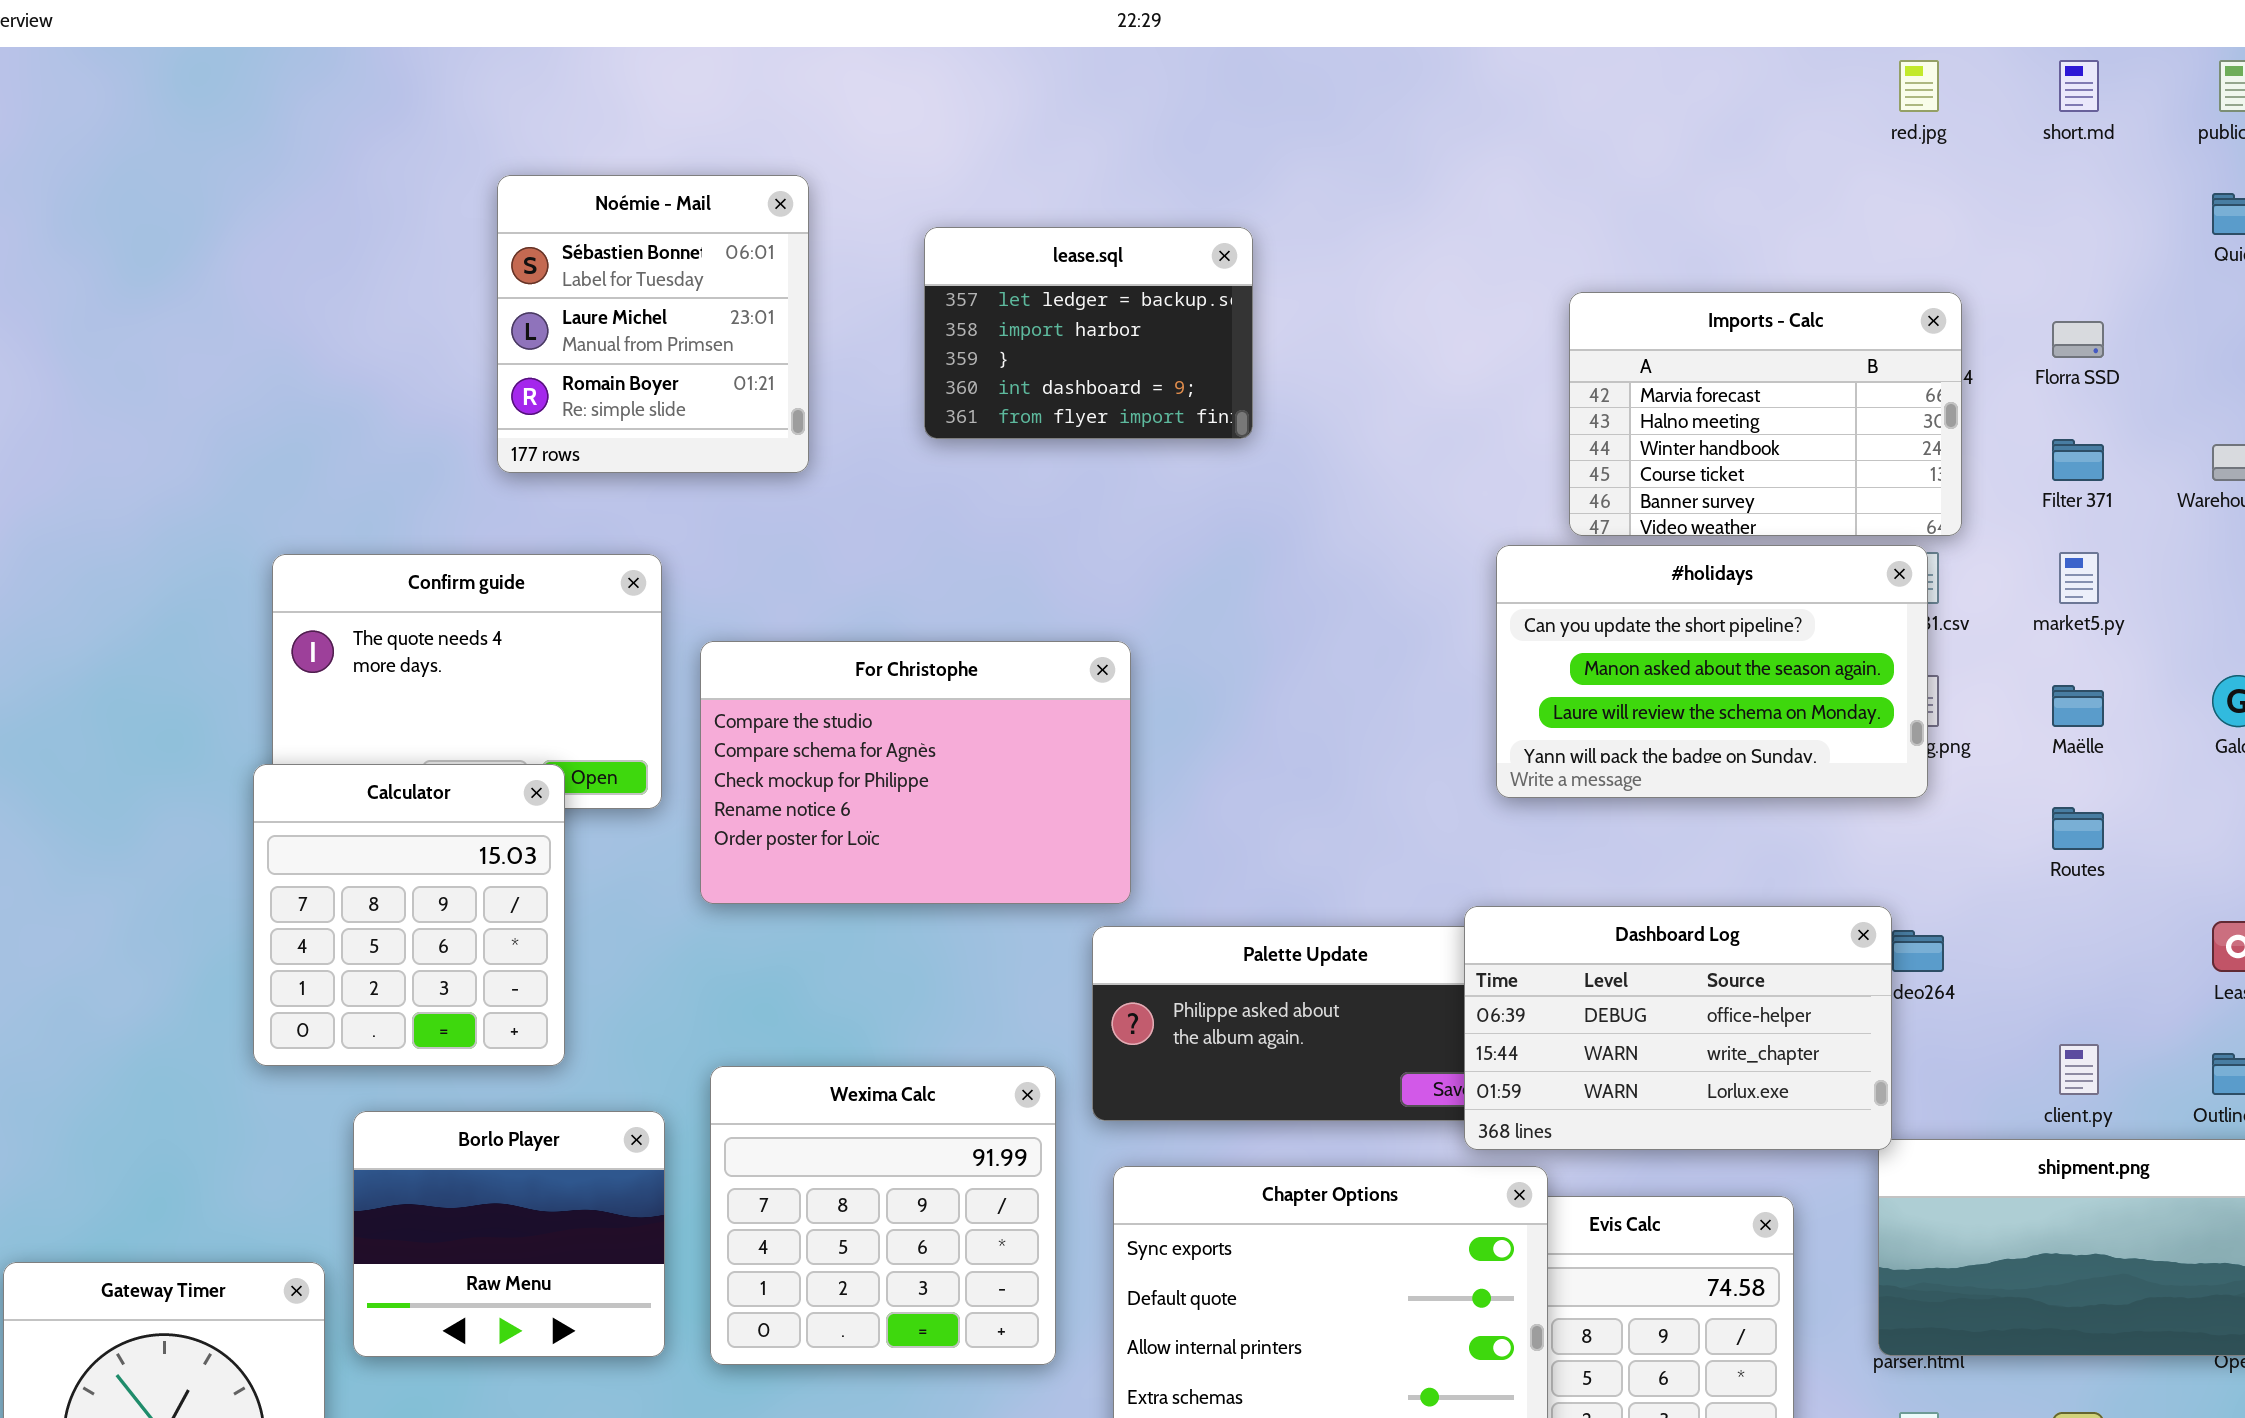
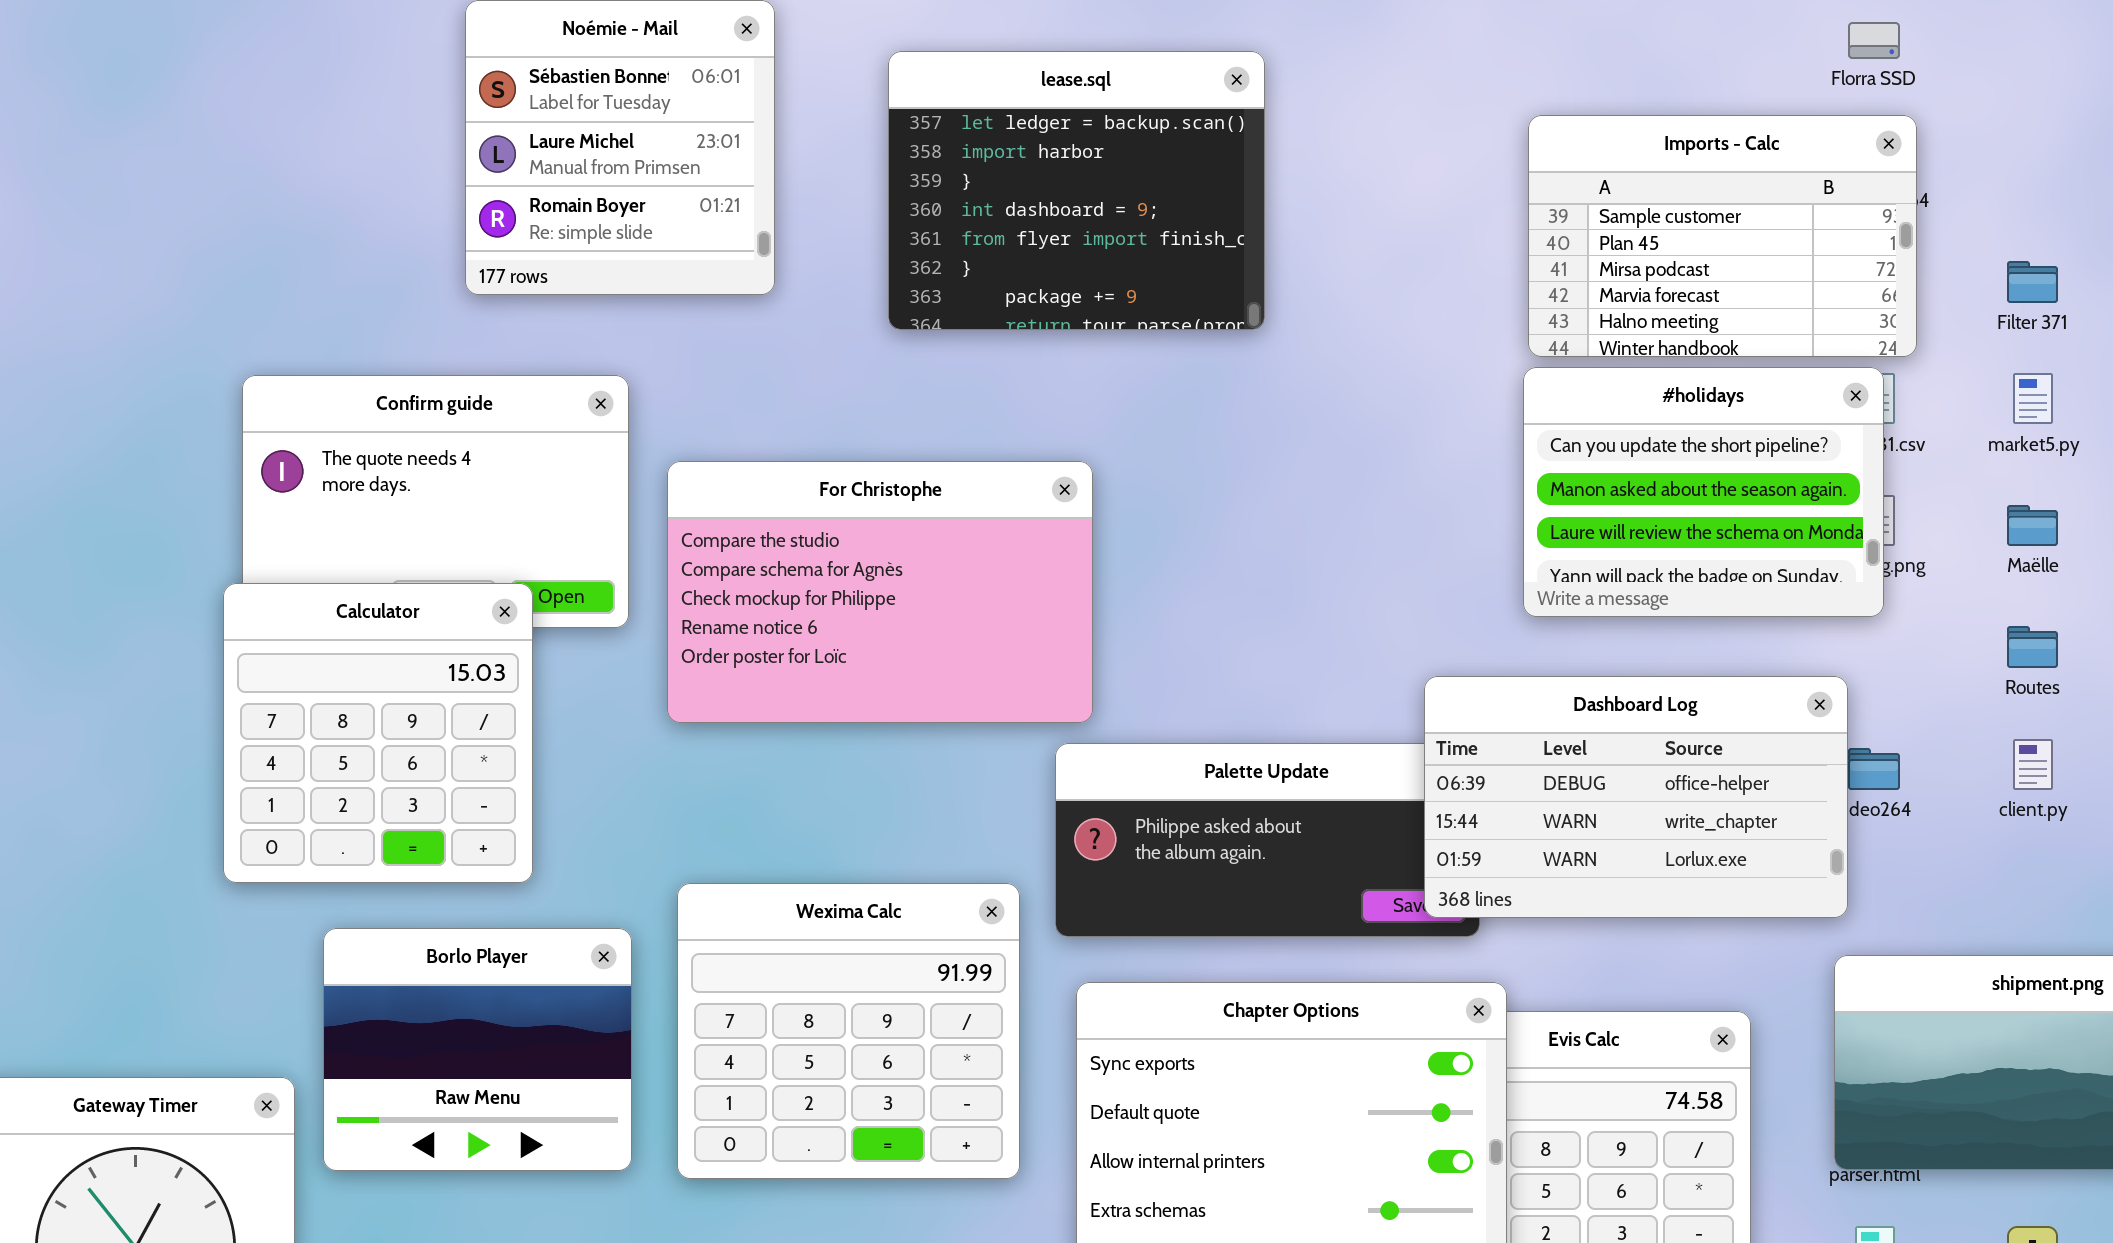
lease.sql: [924,227,1253,439] -> [888,51,1265,330], resized
Imports - Calc: [1569,292,1962,536] -> [1528,115,1917,357], scrolled up 3 rows
Florra SSD: [2052,321,2104,358] -> [1848,22,1900,59], moved
#holidays: [1496,545,1928,798] -> [1523,367,1884,617], resized
Dashboard Log: [1464,906,1892,1150] -> [1424,676,1848,918], moved
client.py: [2059,1044,2099,1095] -> [2013,739,2053,790], moved

